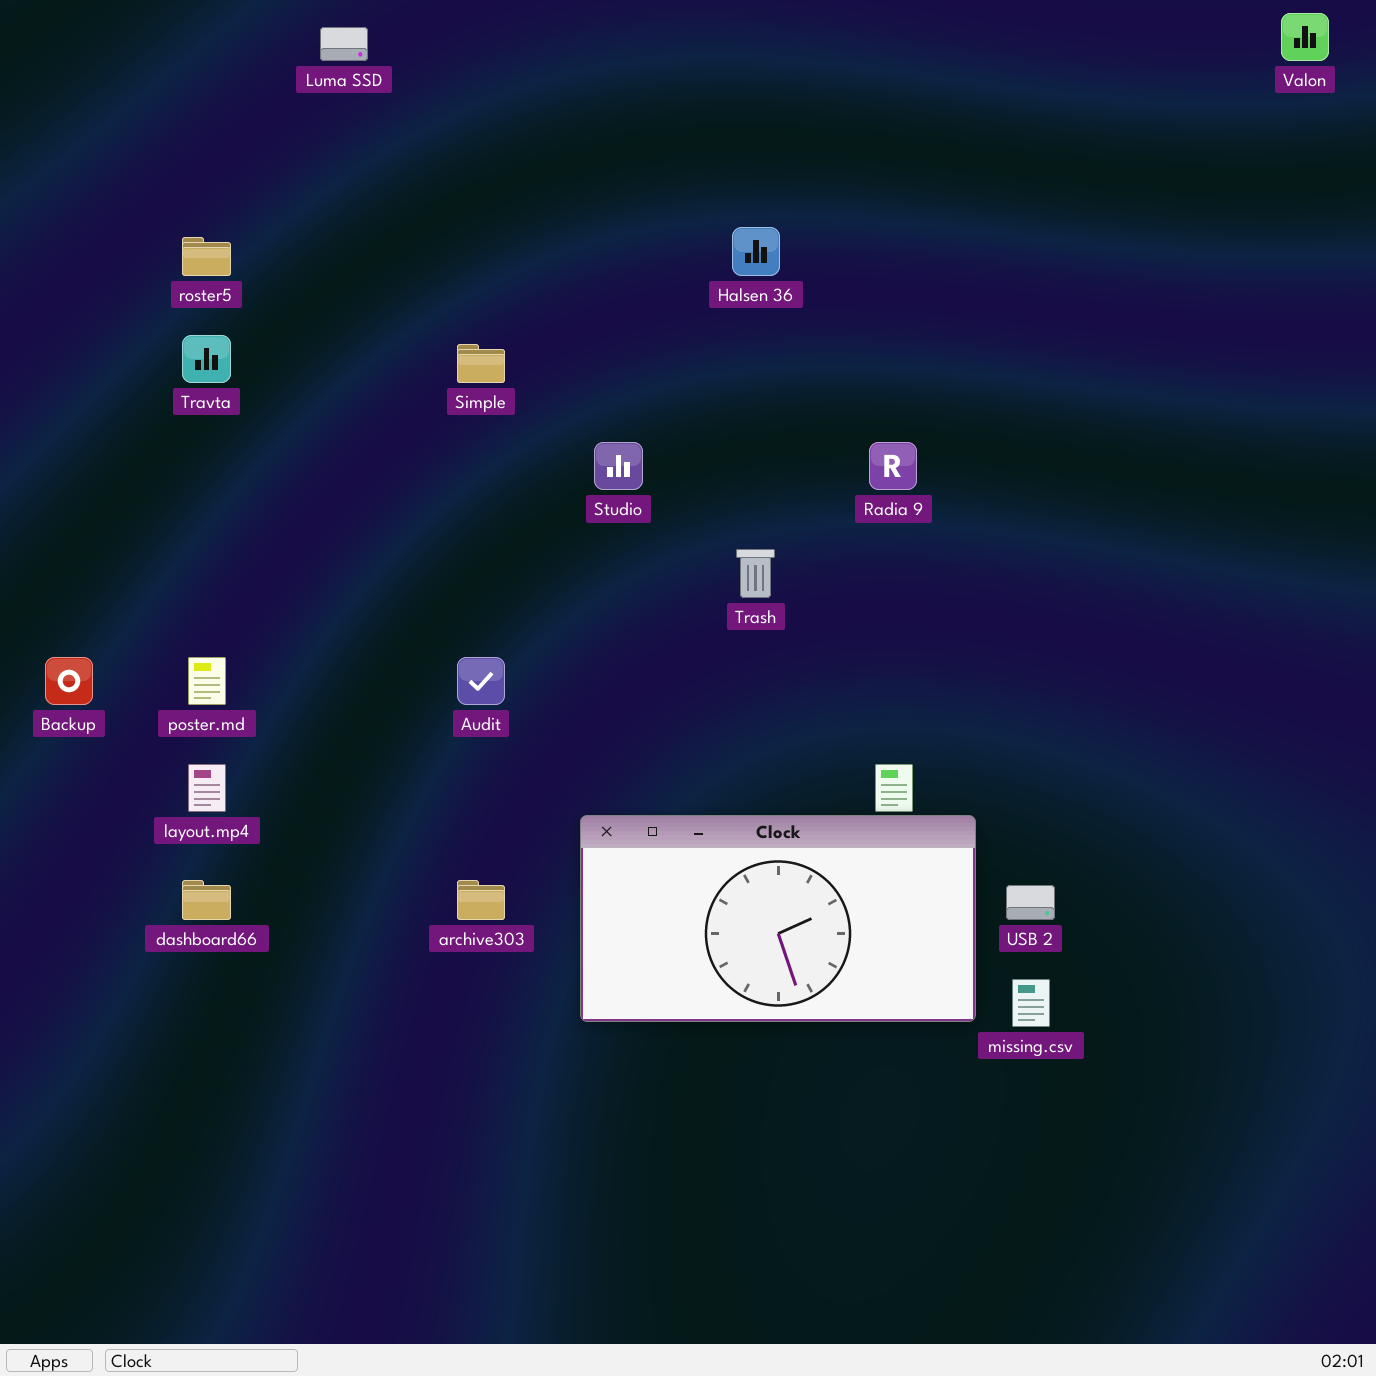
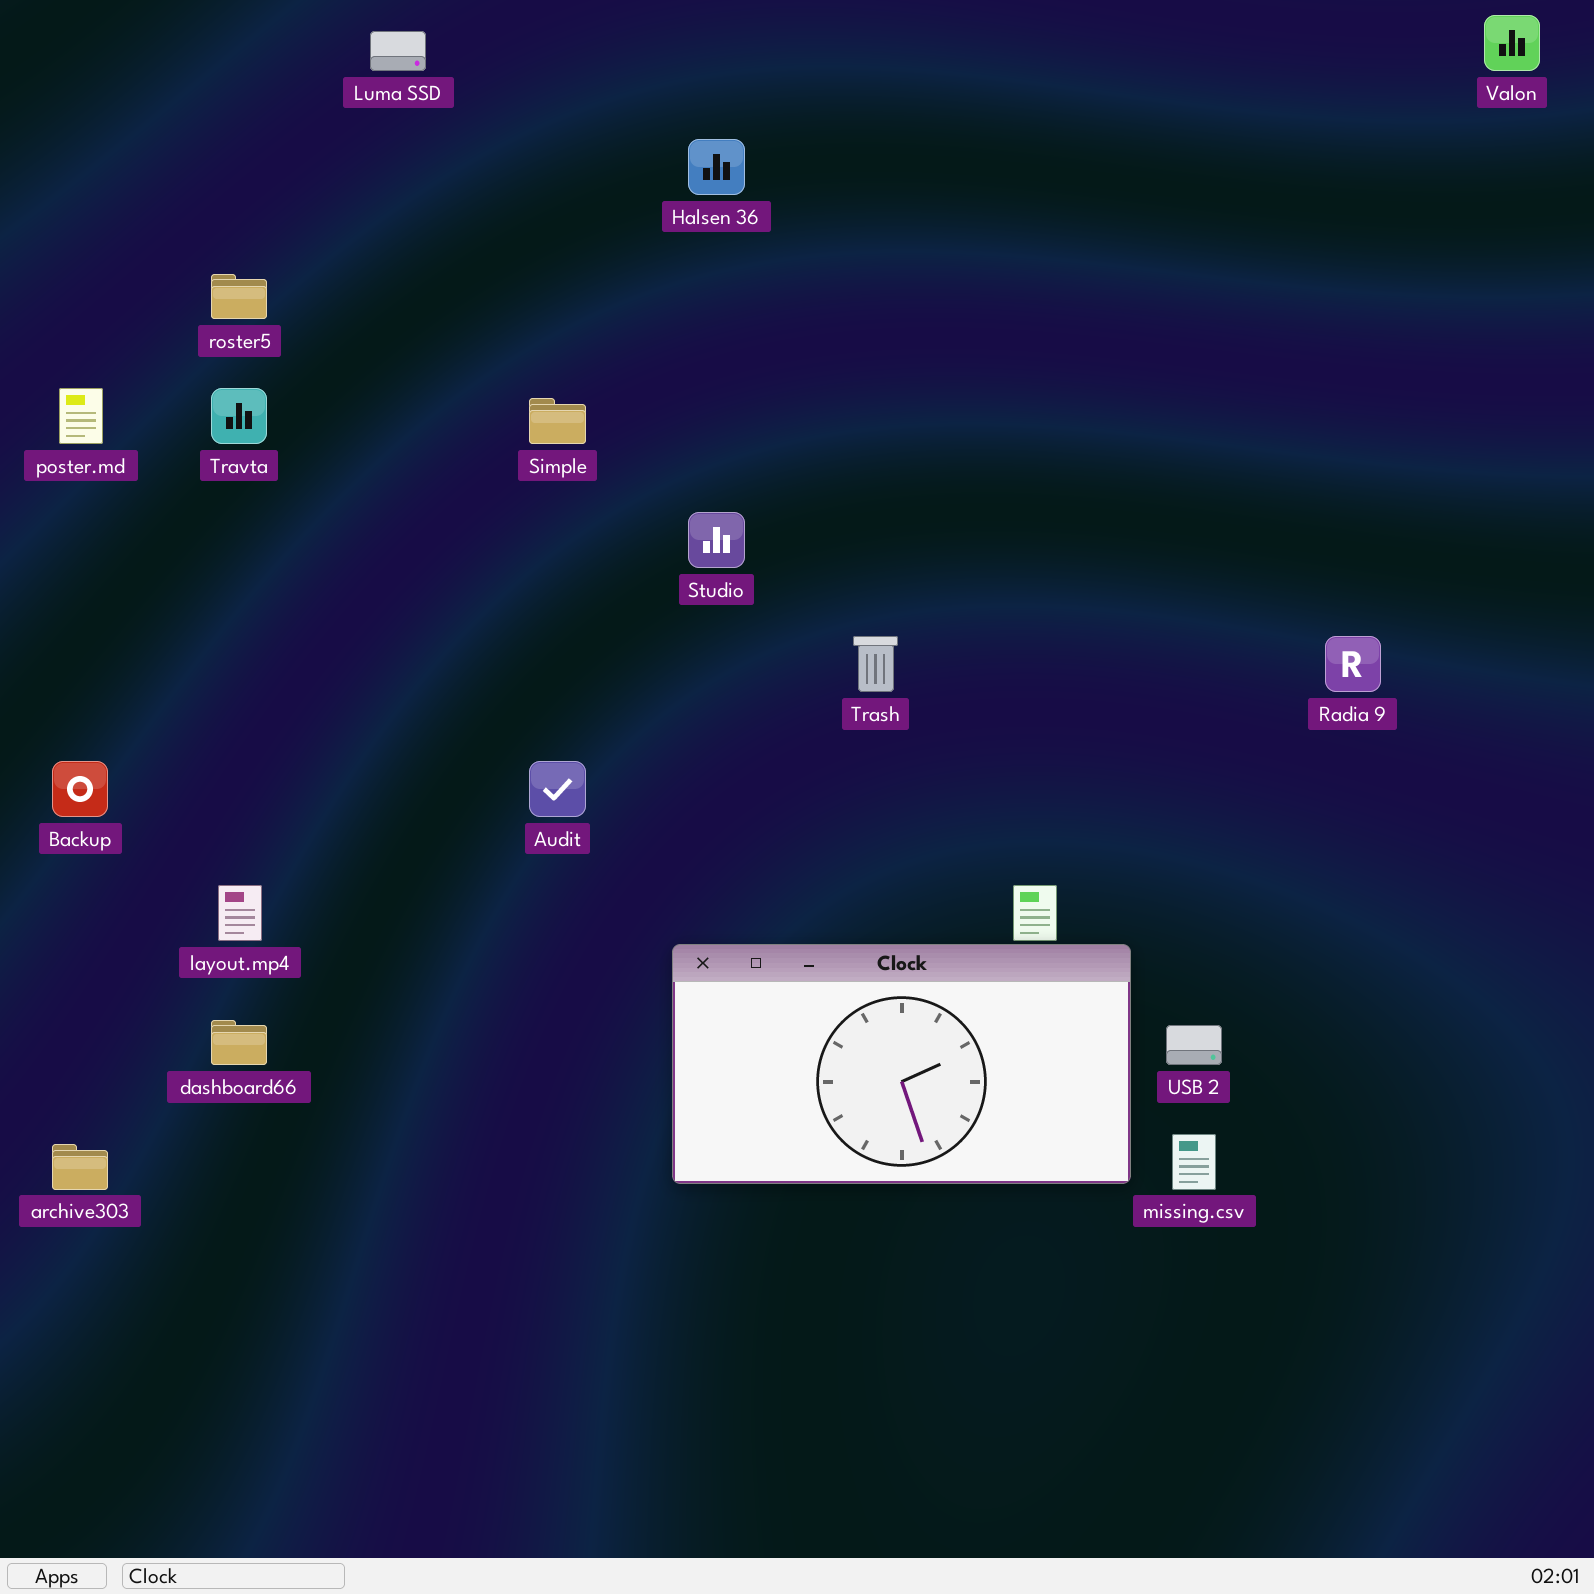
Halsen 36: [732,227,780,276] -> [688,139,745,195], moved
Radia 9: [869,442,917,490] -> [1325,636,1381,692], moved
poster.md: [188,657,226,705] -> [59,388,103,444], moved
archive303: [457,880,505,920] -> [52,1144,108,1190], moved

